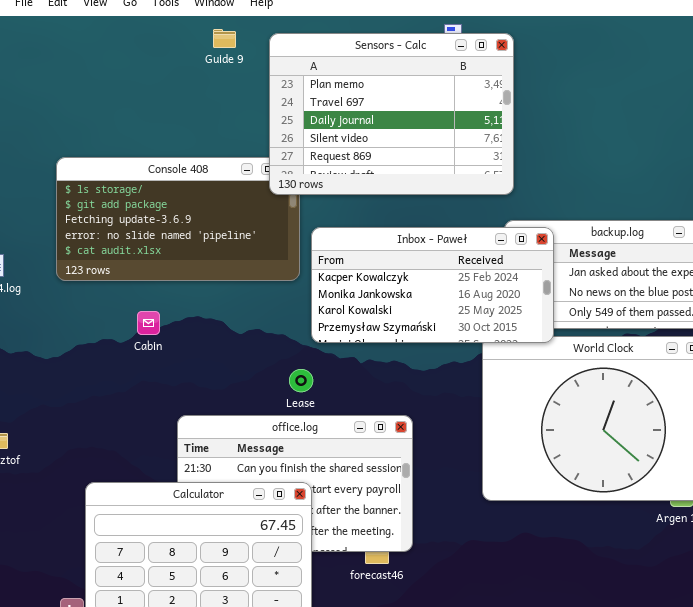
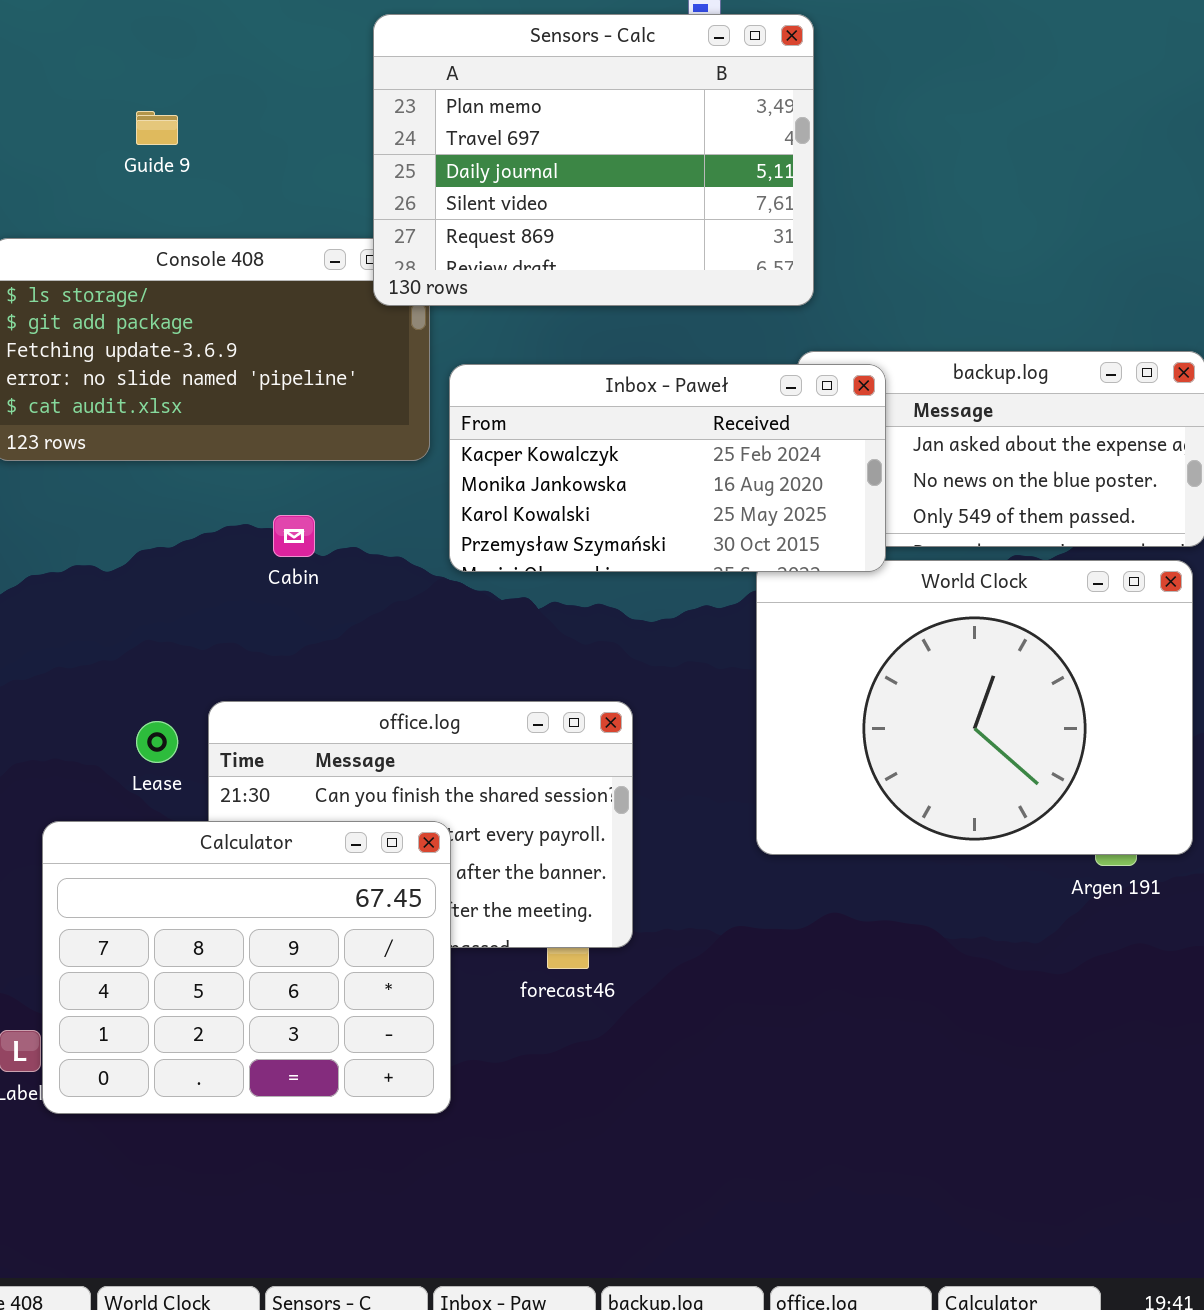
Guide 9: [213,29,236,48] -> [136,111,178,145], moved
Cabin: [137,311,160,335] -> [273,515,315,557], moved
Lease: [289,369,313,392] -> [136,721,178,763], moved

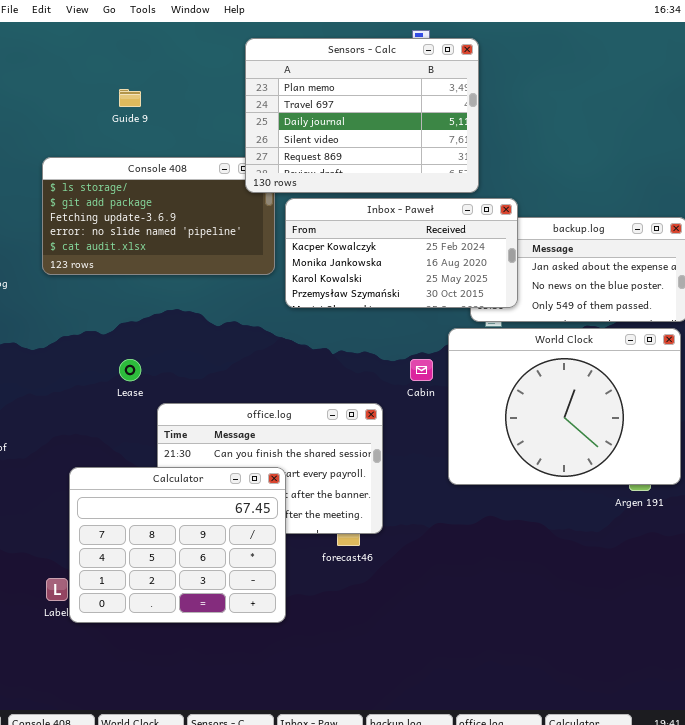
Inbox - Paweł: [449,364,886,572] -> [285,198,518,308], moved
Cabin: [273,515,315,557] -> [410,359,433,381], moved
Lease: [136,721,178,763] -> [119,359,141,381], moved

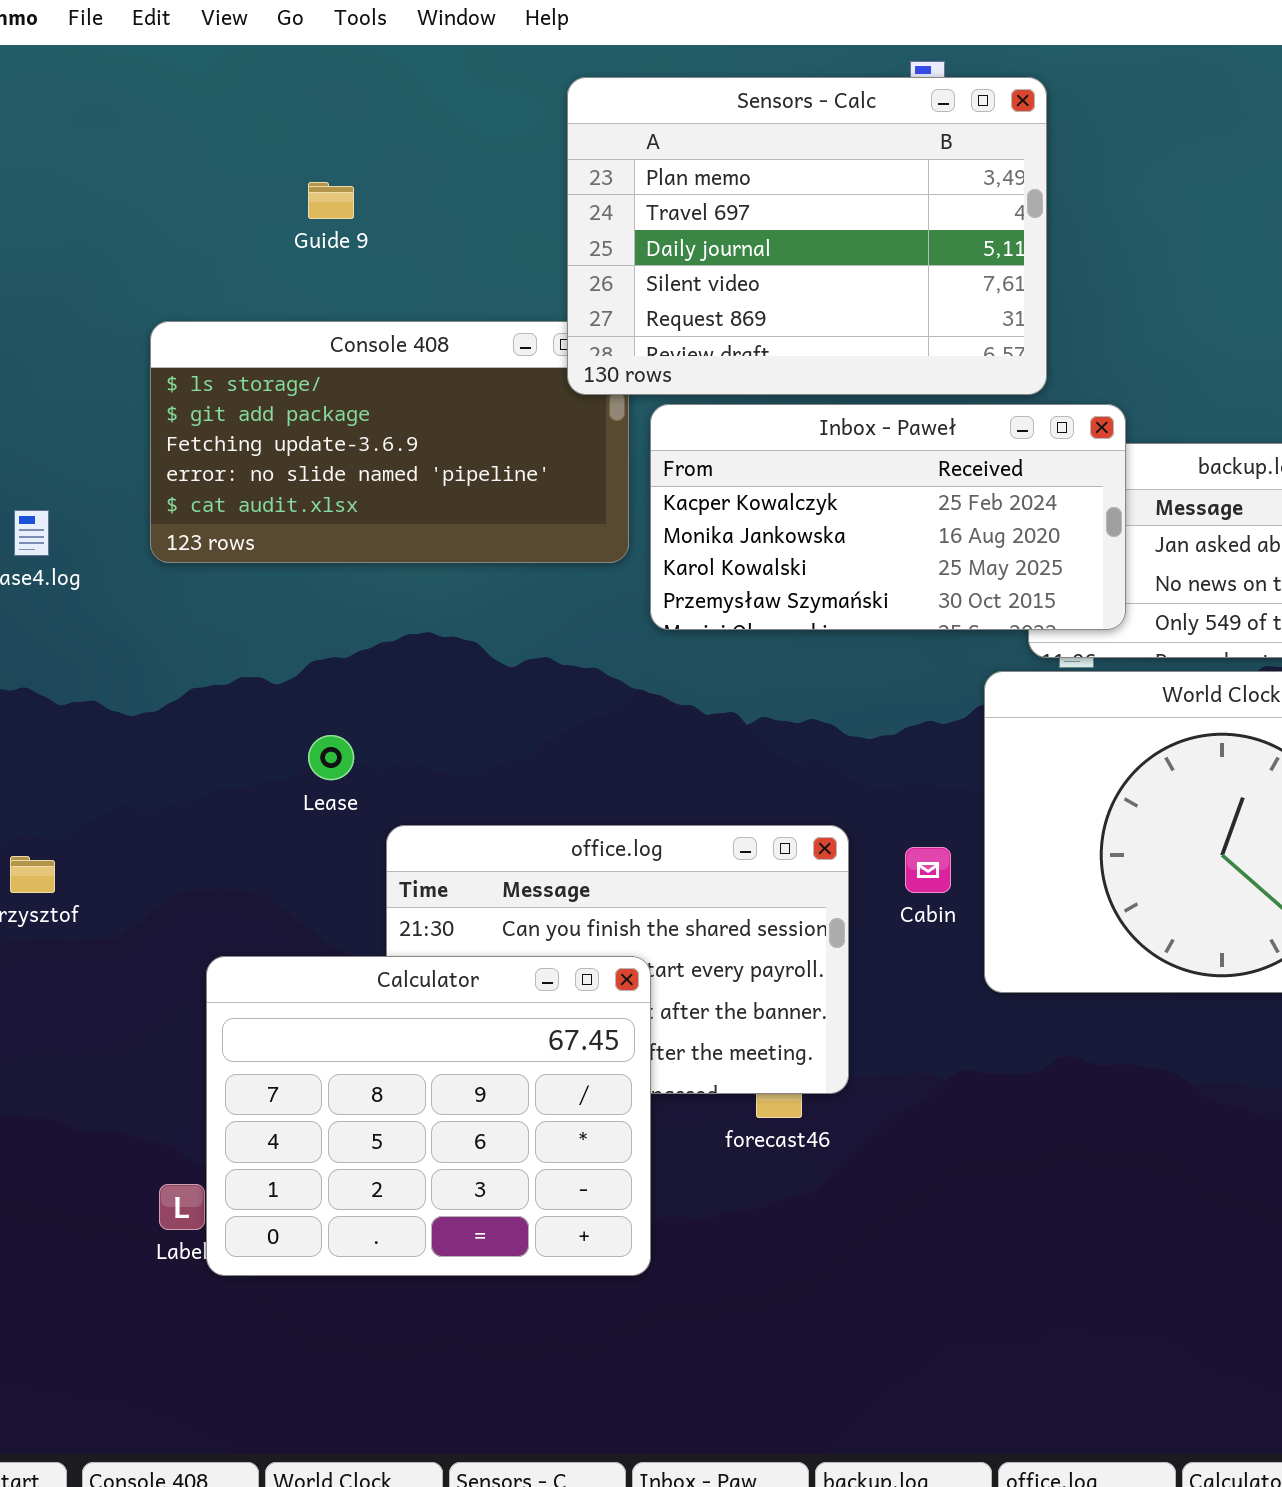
Cabin: [410,359,433,381] -> [905,847,951,893], moved

